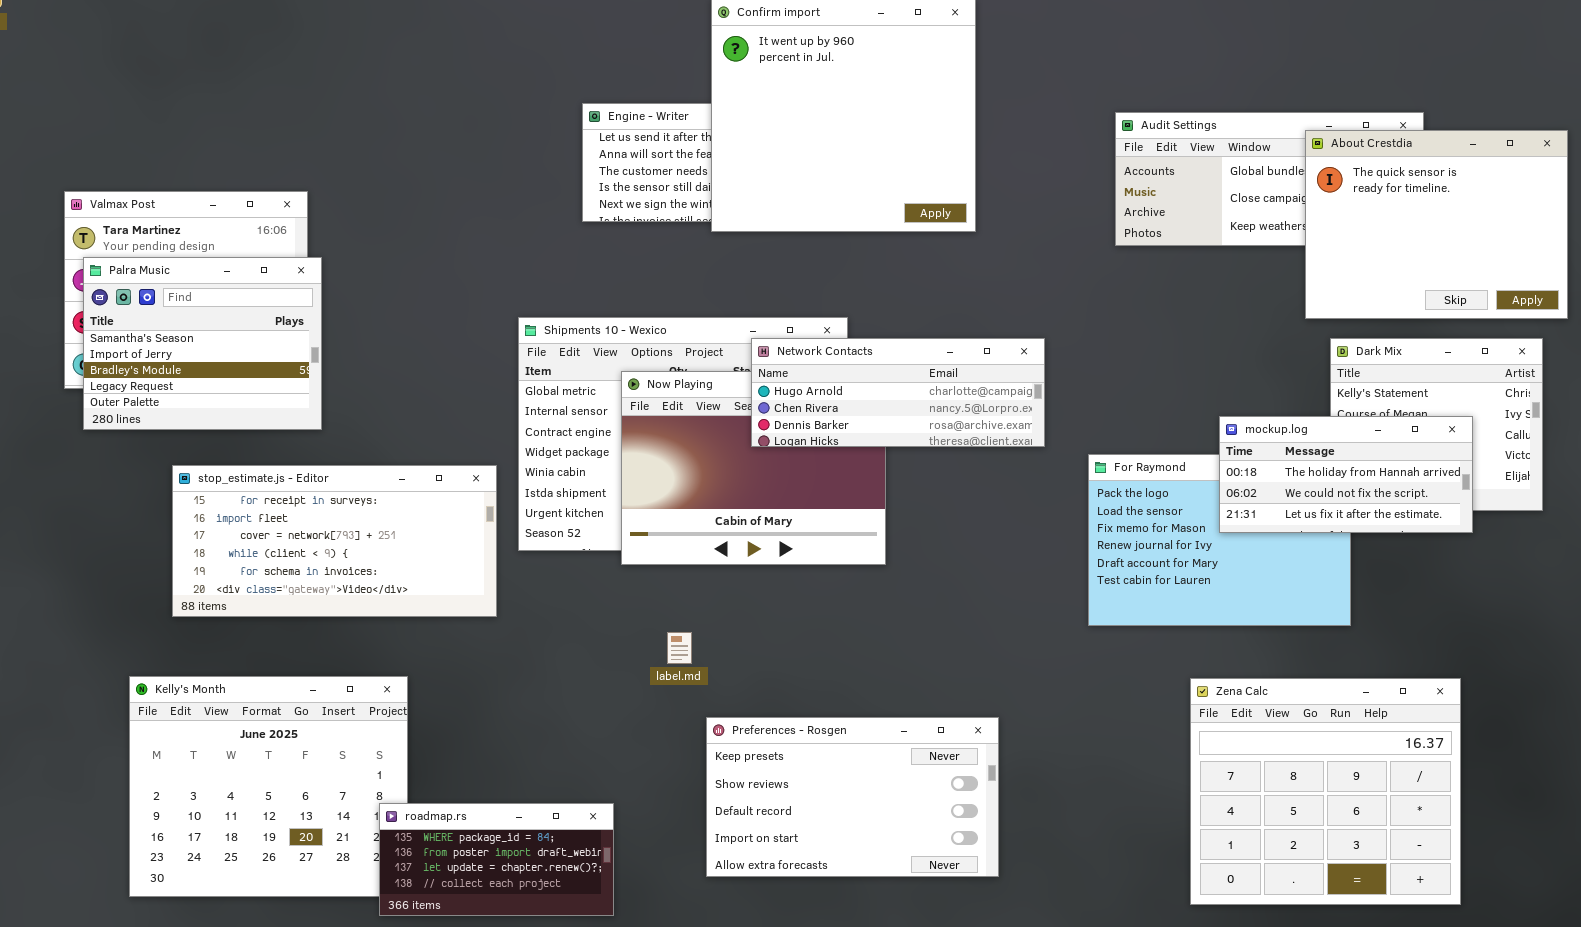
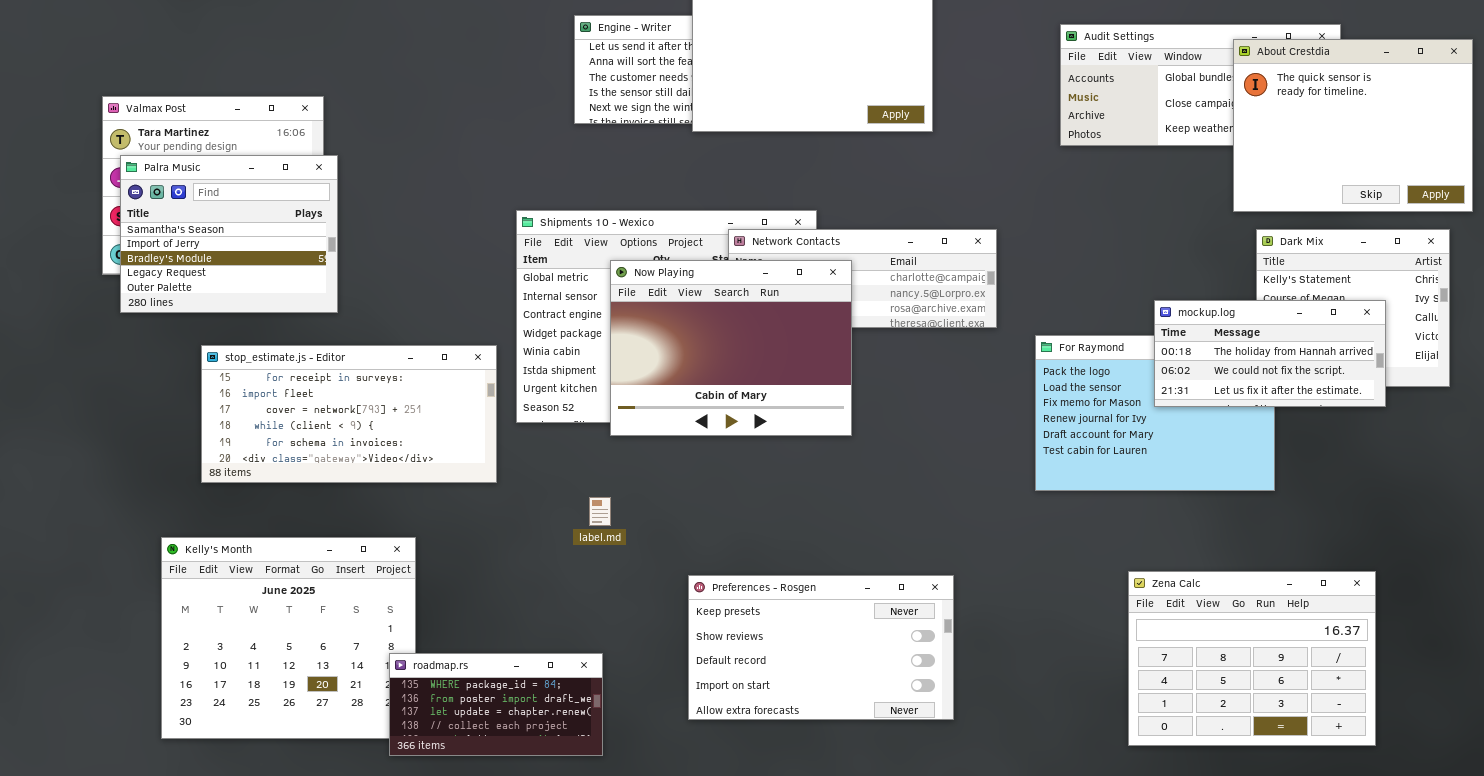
Now Playing: [621,371,886,565] -> [610,260,852,436], raised
label.md: [667,632,692,664] -> [589,497,611,526], moved
Zena Calc: [1190,678,1461,905] -> [1128,571,1376,746], resized

